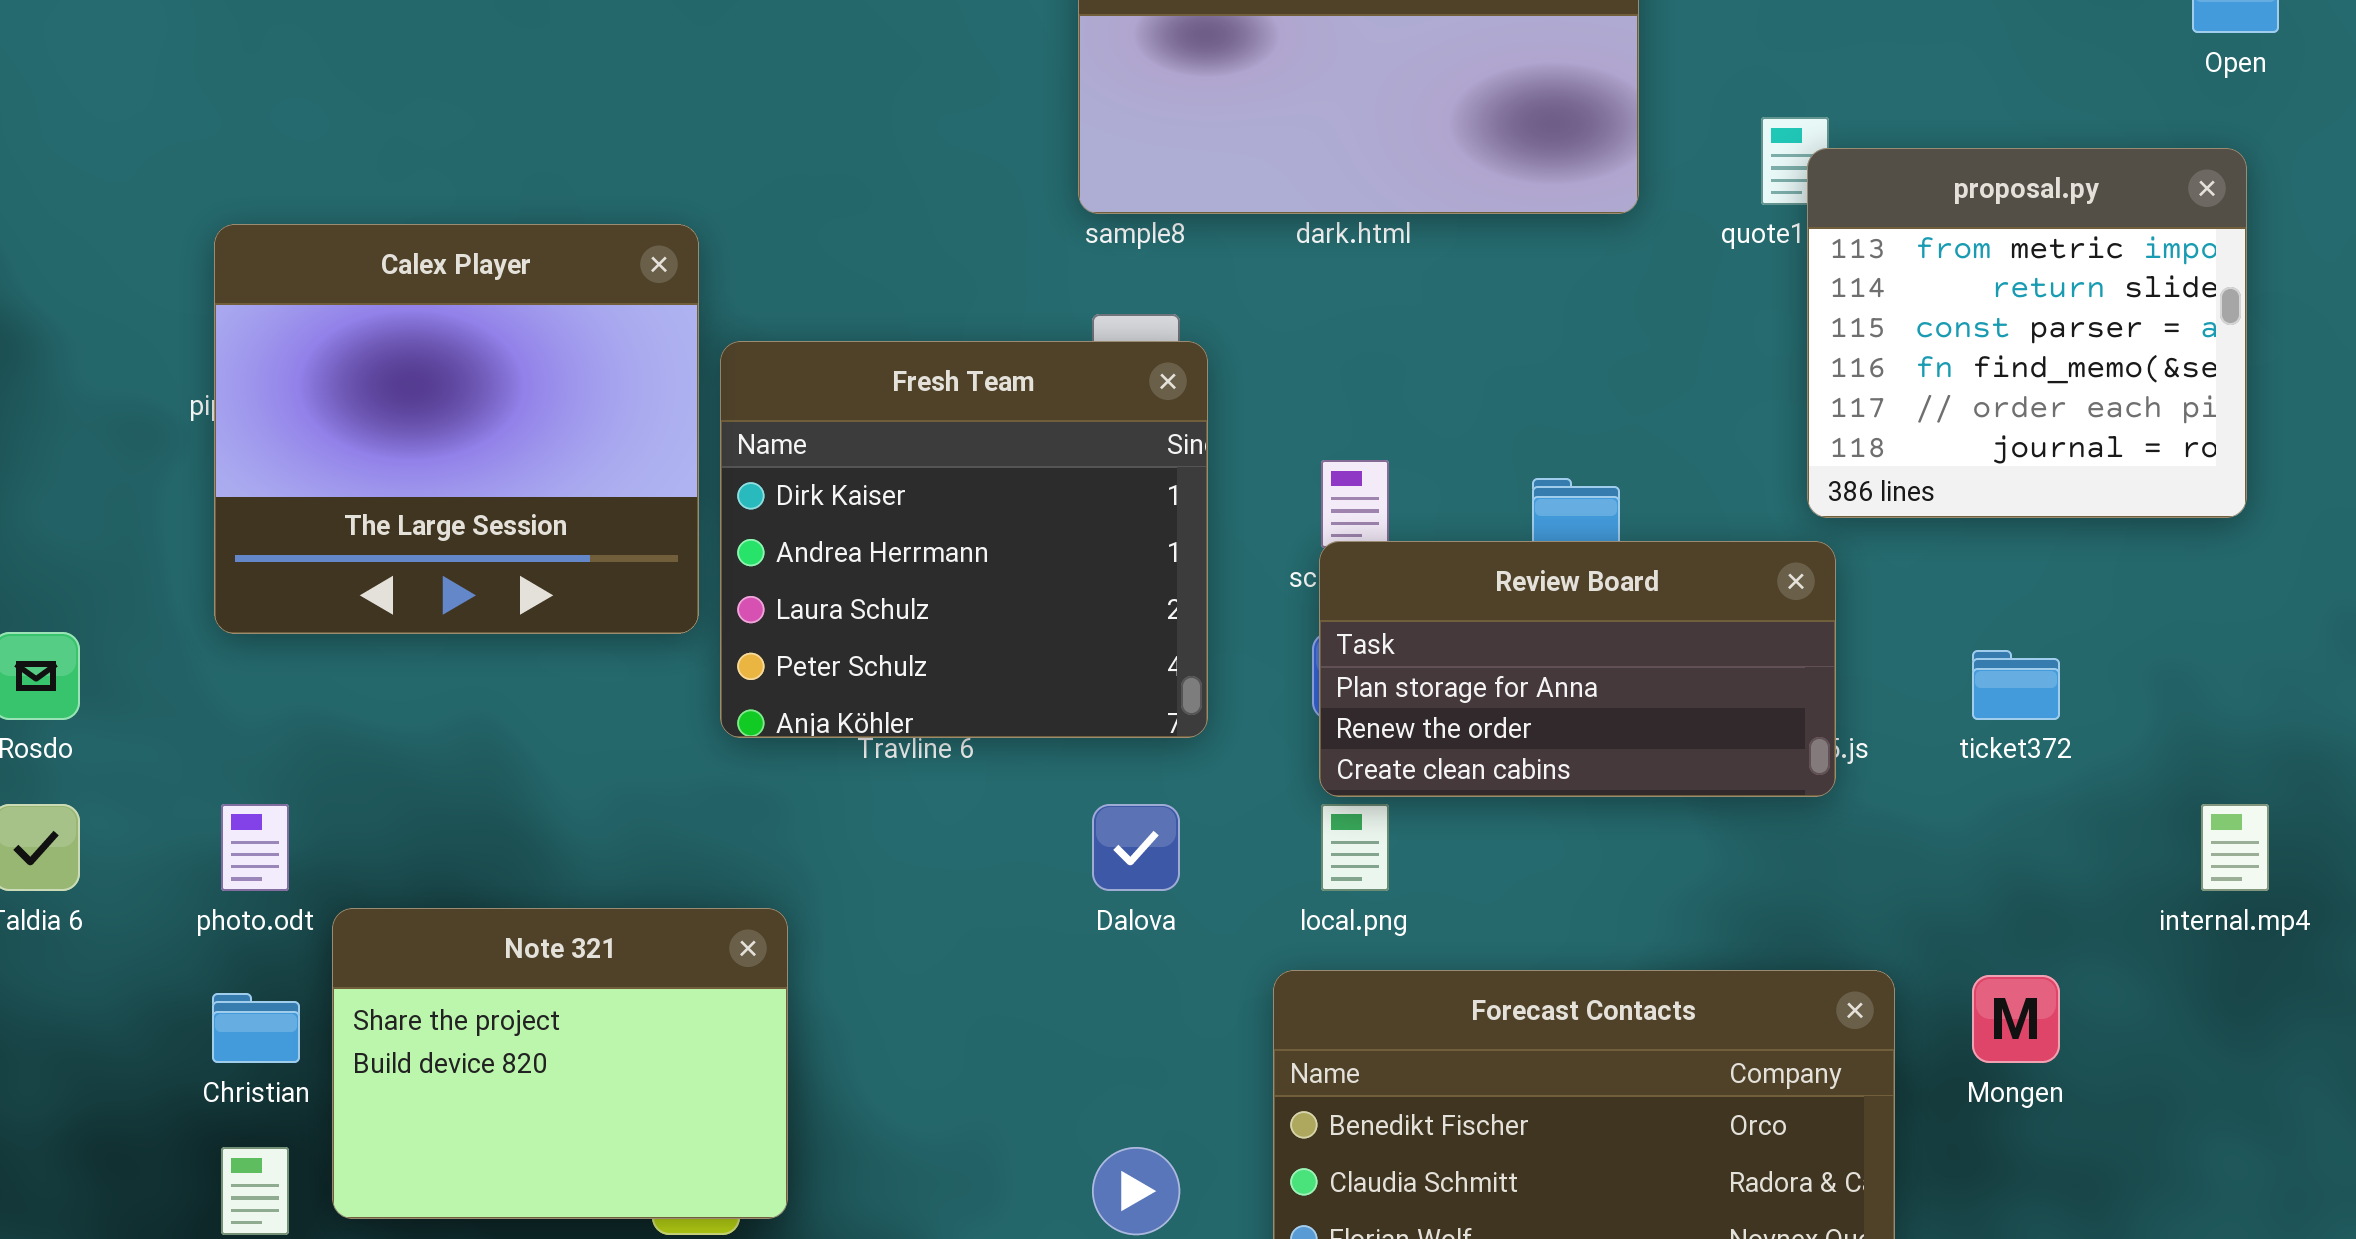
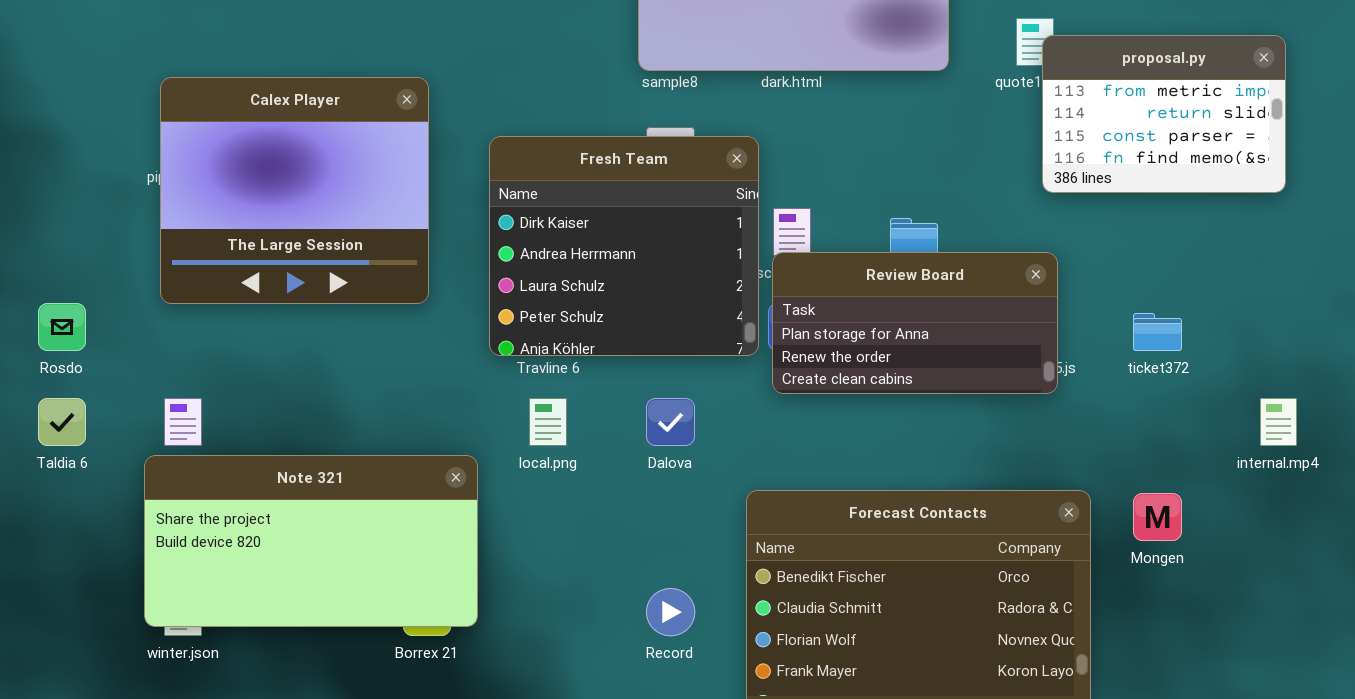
proposal.py: [1807,148,2247,518] -> [1042,35,1286,193], resized
Fresh Team: [720,341,1208,738] -> [489,136,759,356], moved
local.png: [1321,804,1389,891] -> [529,398,567,446], moved
Note 321: [332,908,788,1219] -> [144,455,478,627], resized

